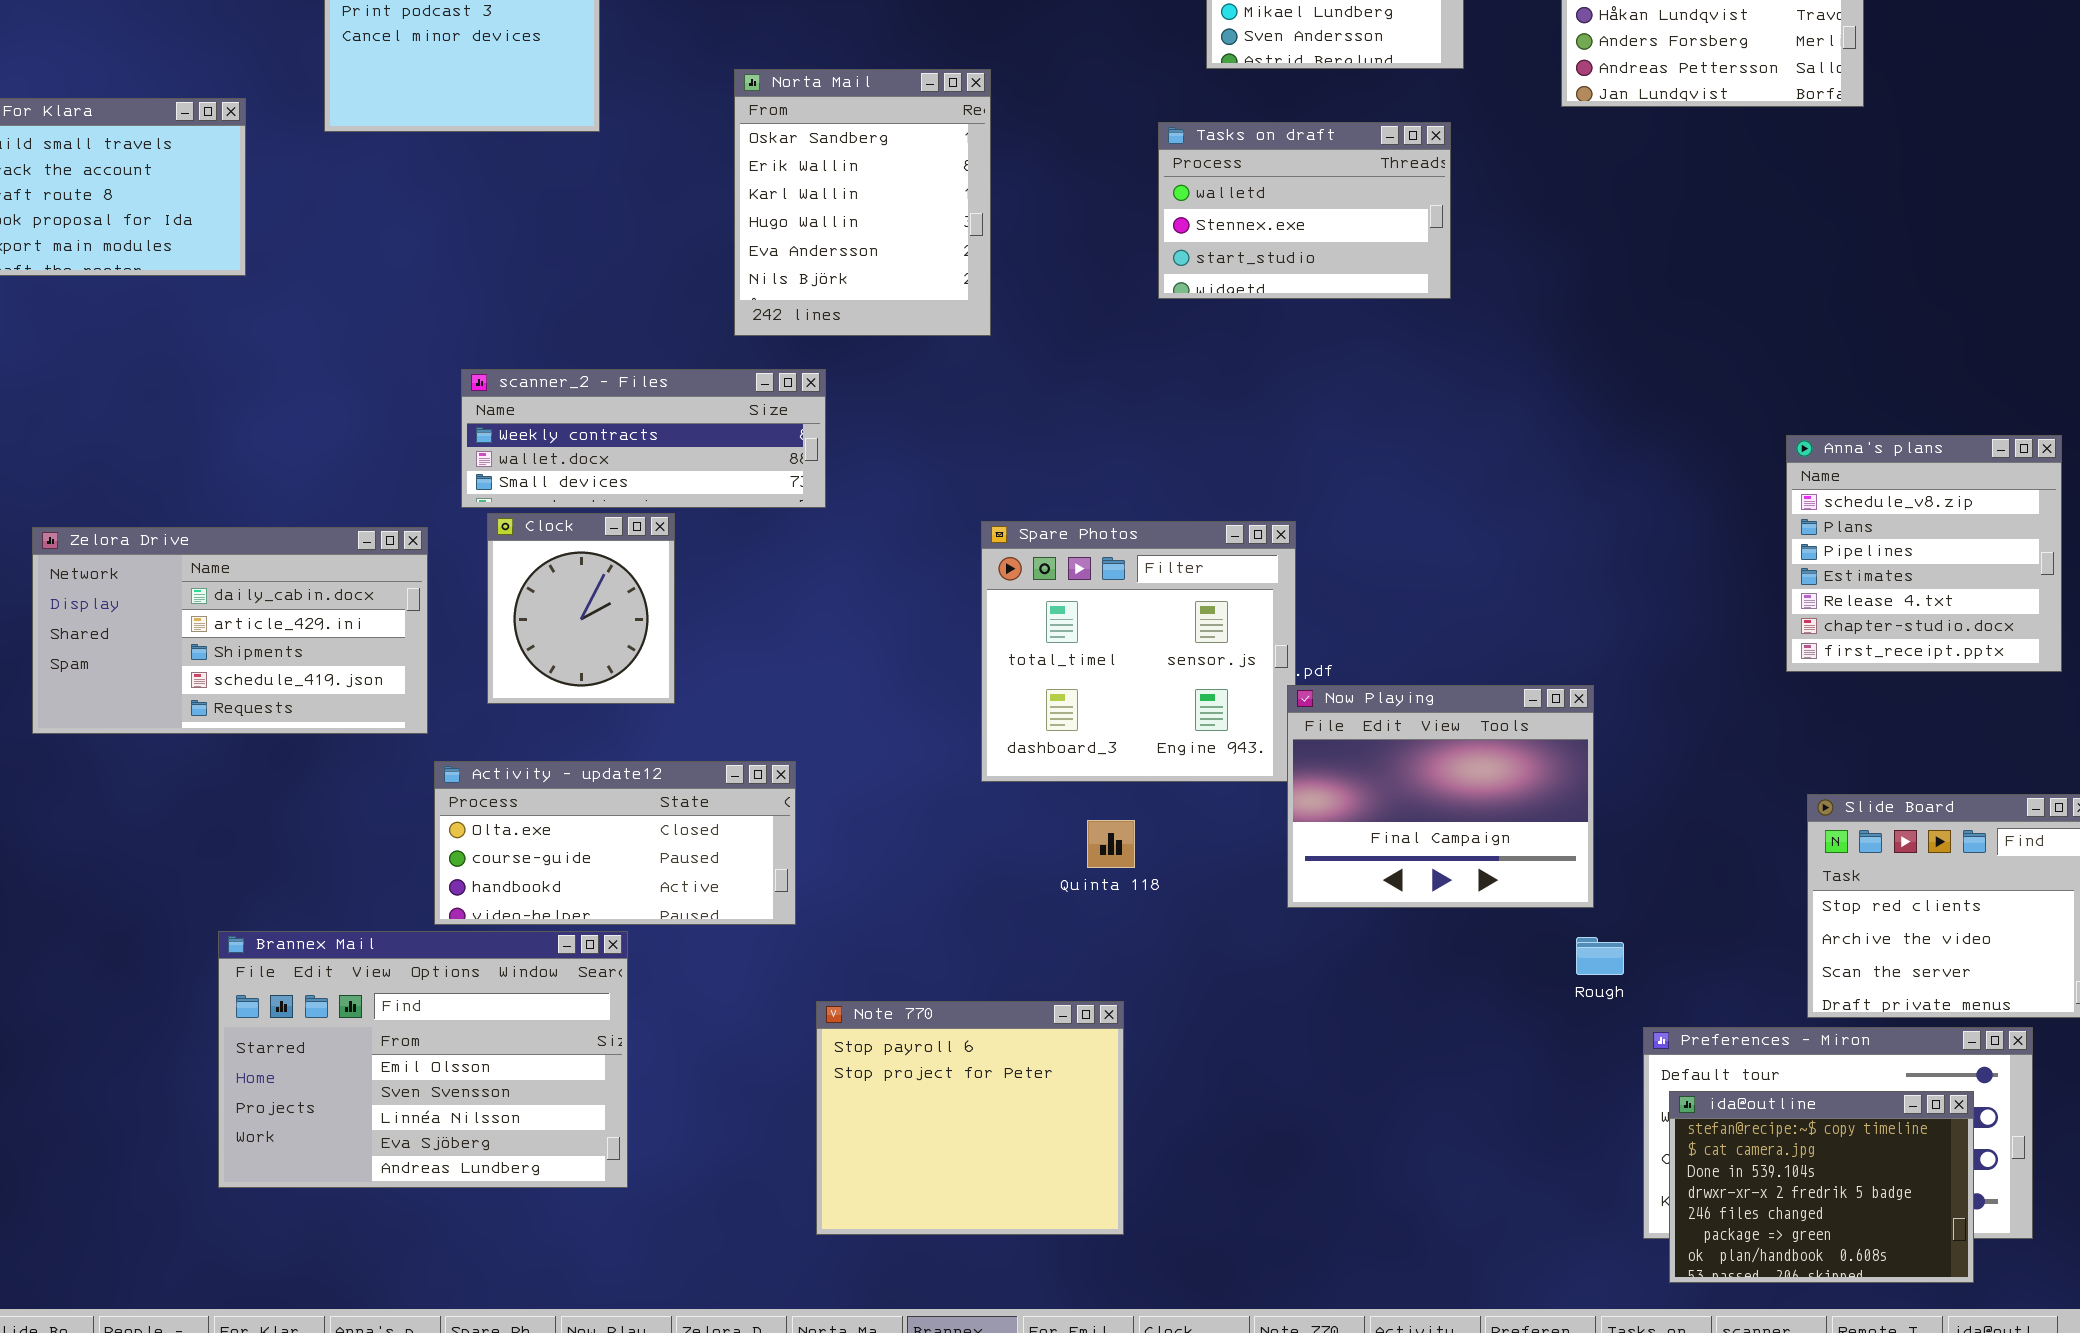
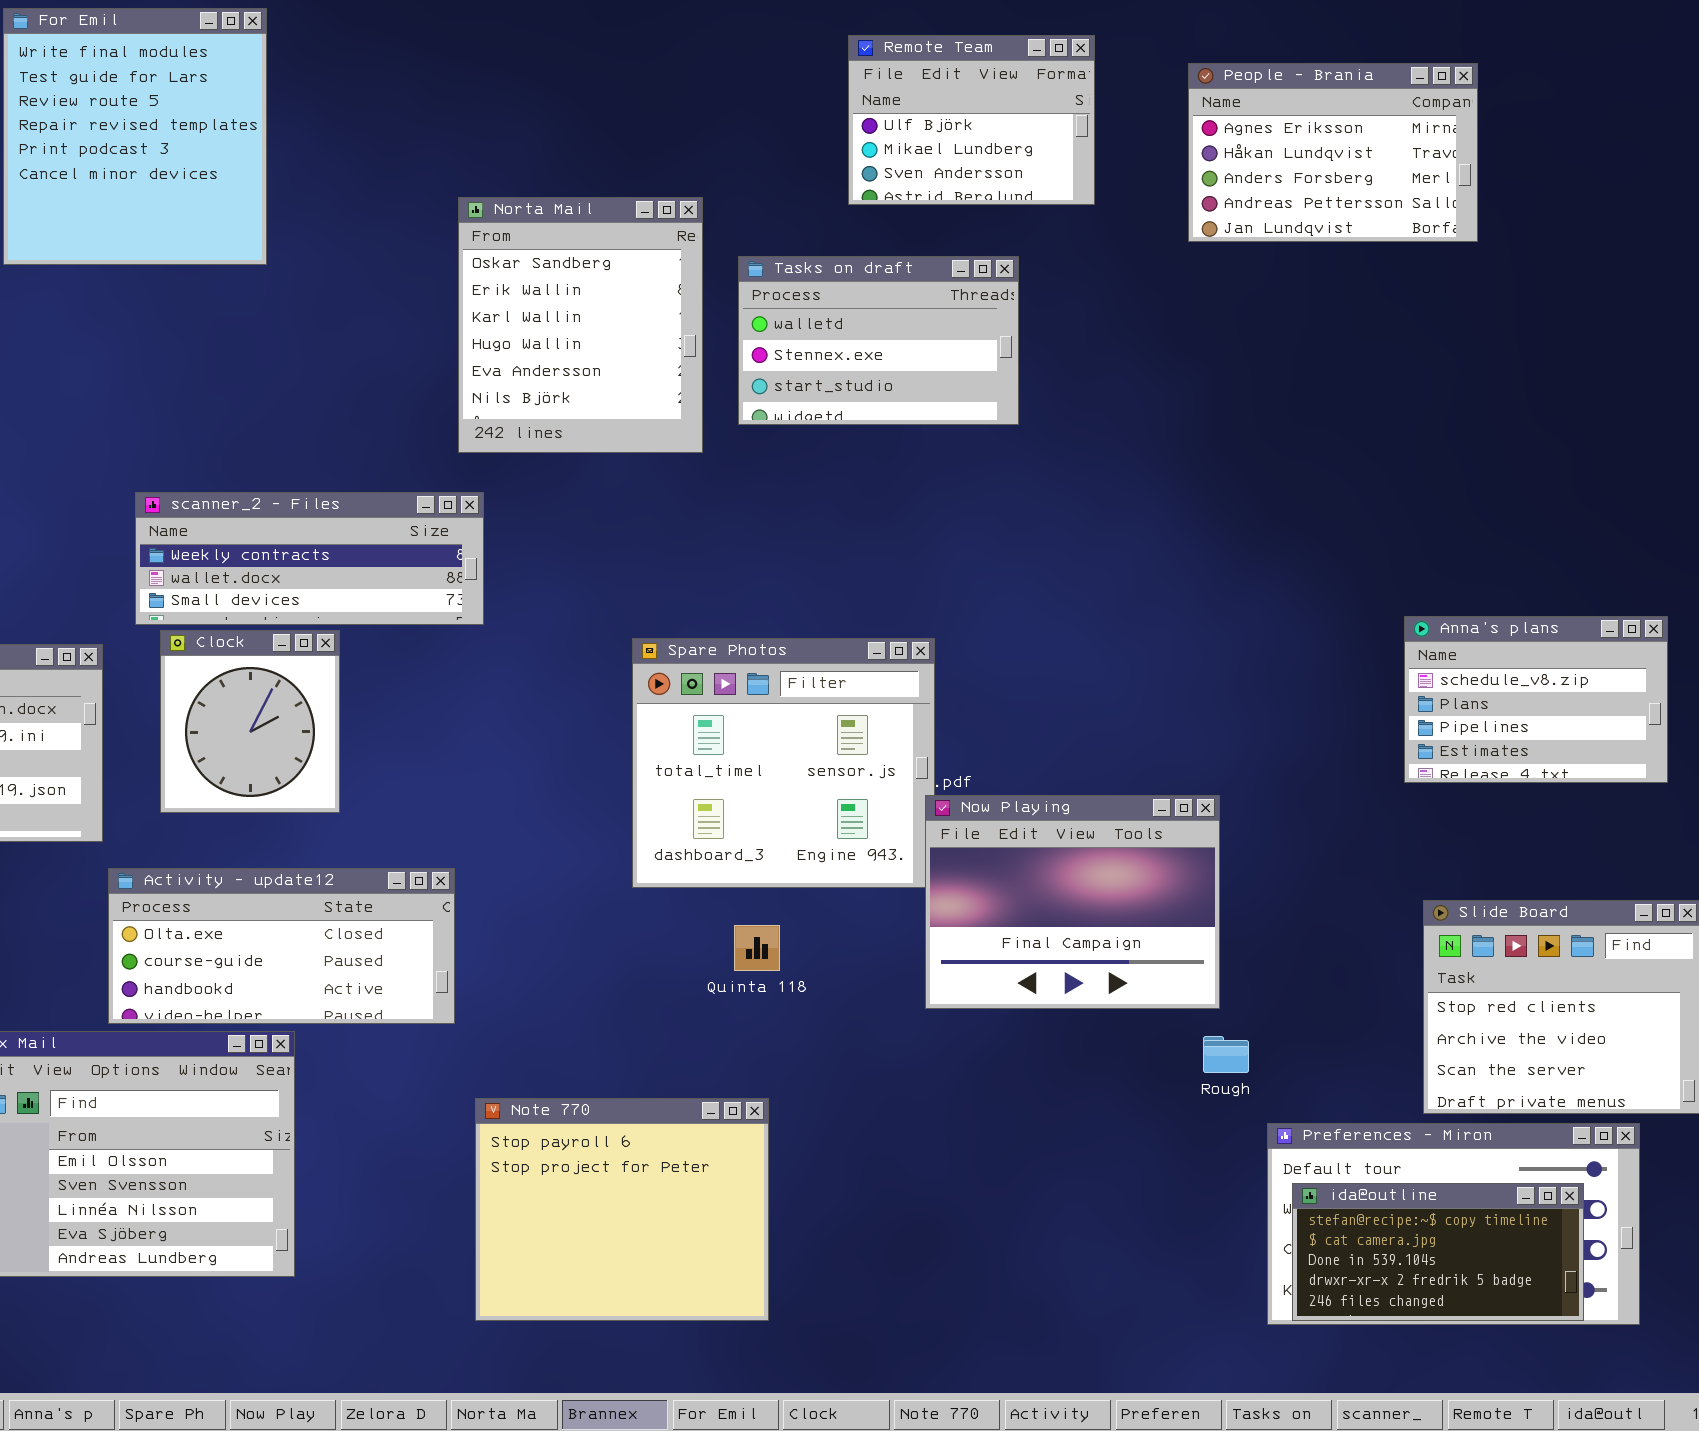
Norta Mail: [734,69,991,336] -> [458,197,703,453], moved
Tasks on draft: [1158,122,1451,299] -> [738,256,1019,425], moved
Anna's plans: [1786,435,2062,672] -> [1404,616,1668,783], resized
ida@outline: [1669,1091,1974,1283] -> [1292,1183,1584,1321], resized

